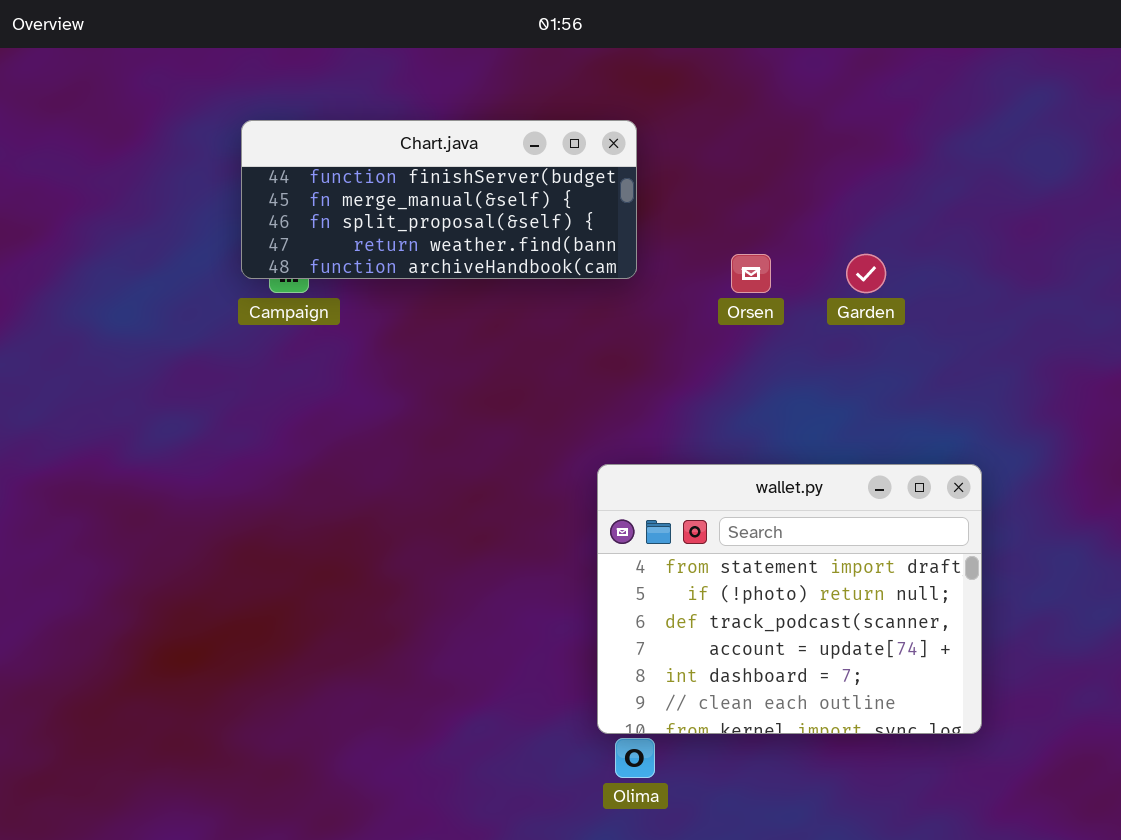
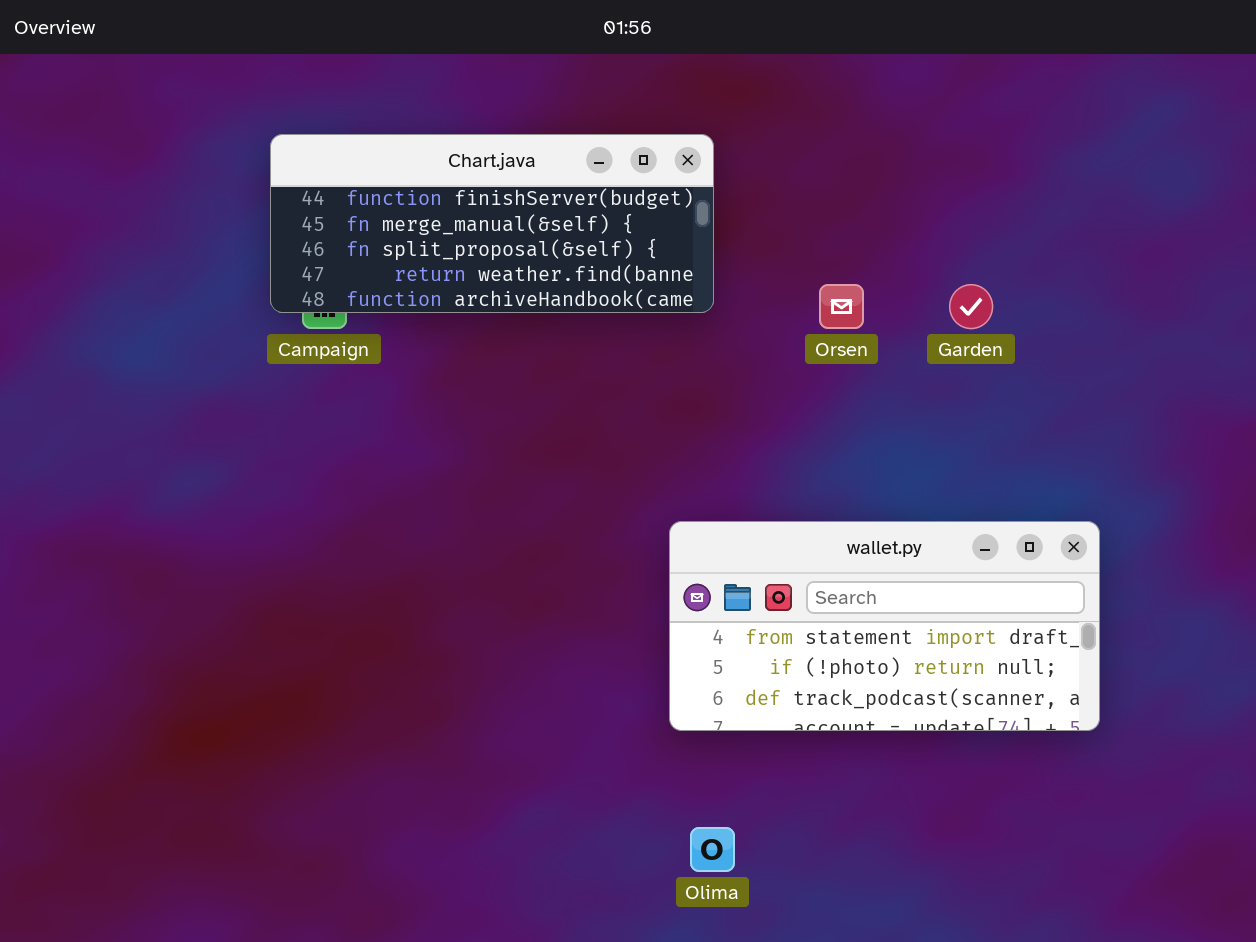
wallet.py: [597,464,982,734] -> [669,521,1100,731], resized

